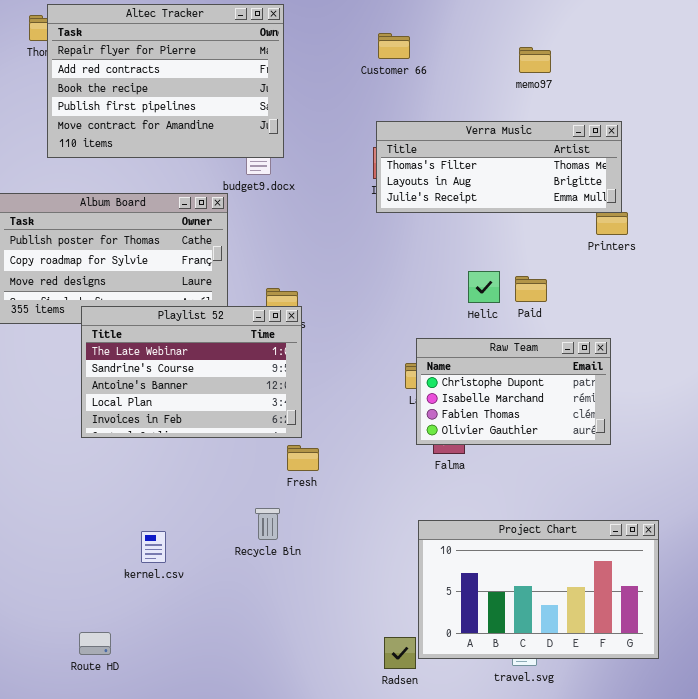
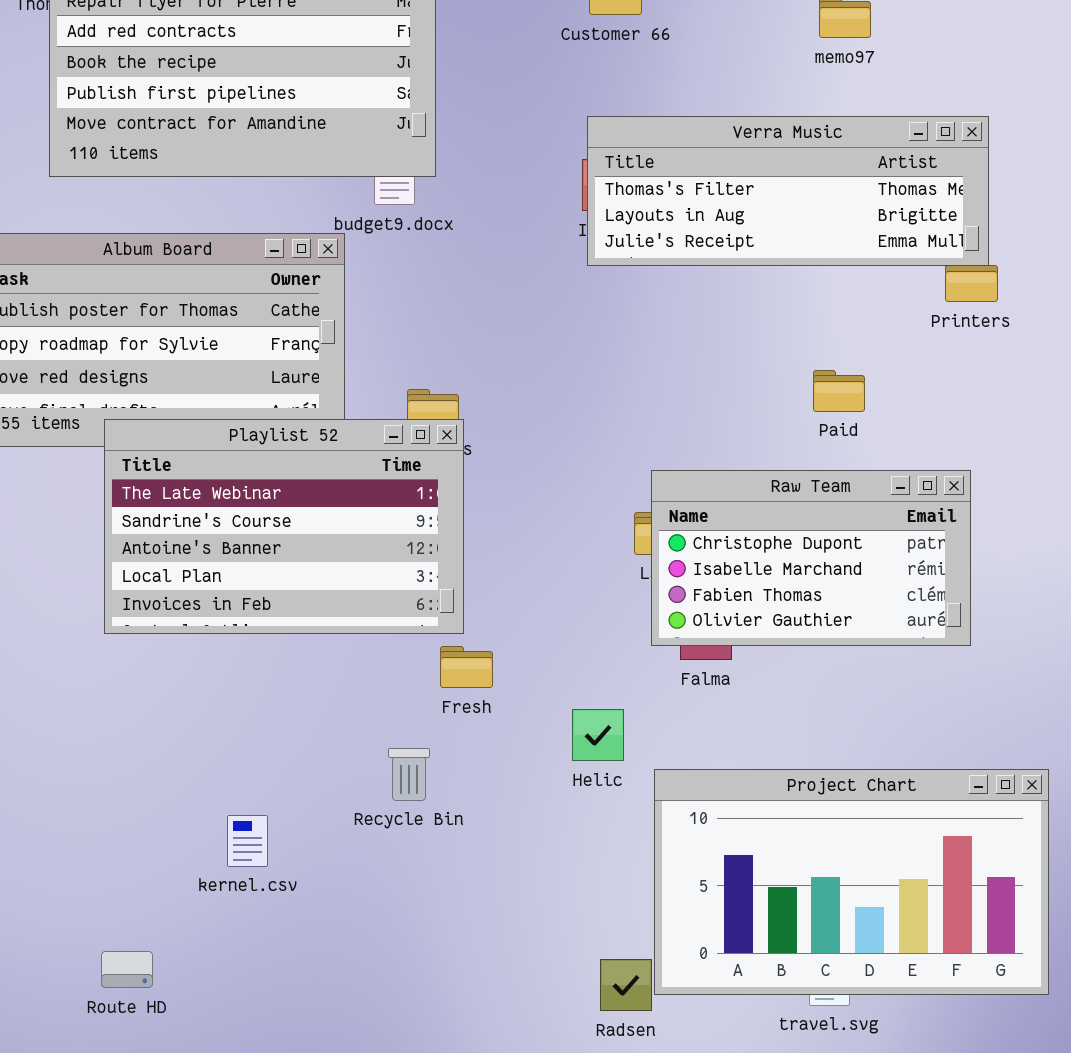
Helic: [468,271,500,303] -> [572,709,624,761], moved
kernel.csv: [141,531,166,563] -> [227,815,268,867], moved

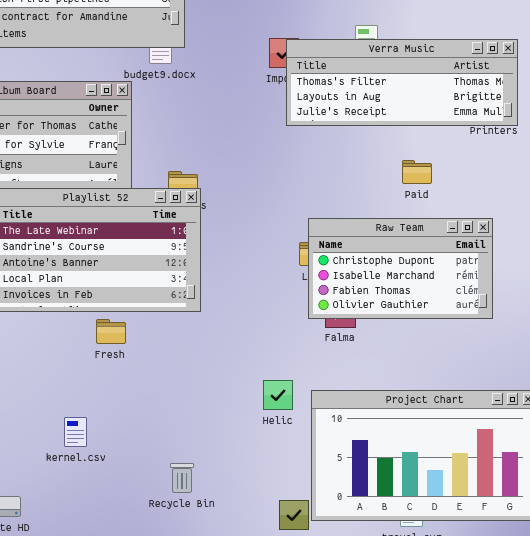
Verra Music: [587,116,989,266] -> [286,39,518,126], moved
Fresh: [440,646,493,688] -> [96,319,126,344], moved
Helic: [572,709,624,761] -> [263,380,293,410], moved
Recycle Bin: [388,748,430,801] -> [170,463,194,493], moved

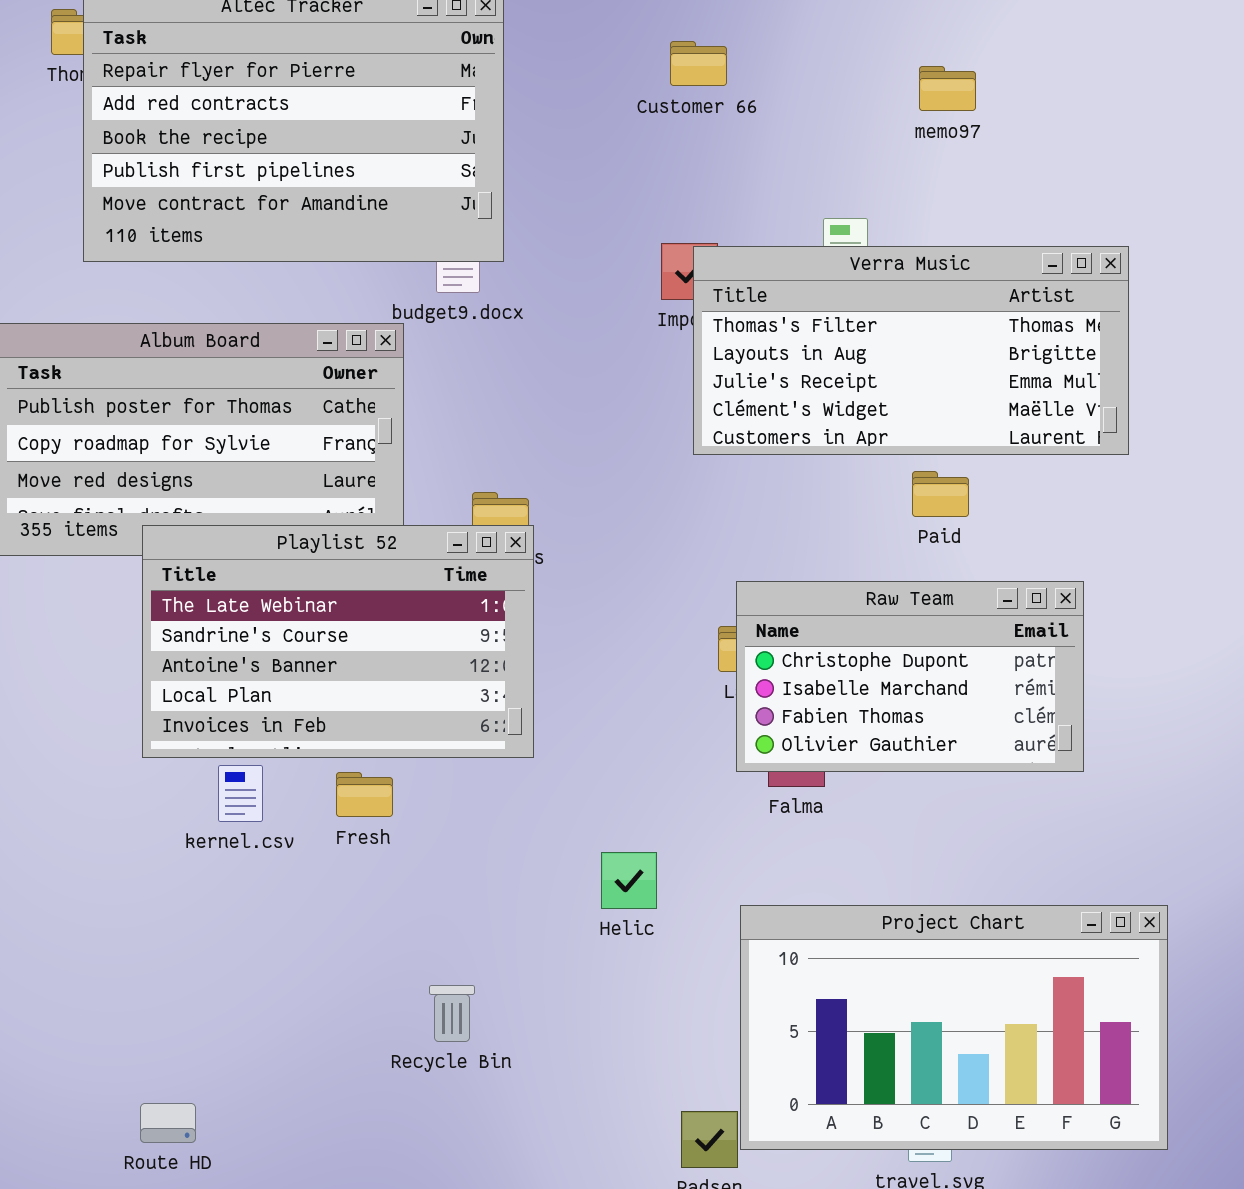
Verra Music: [286,39,518,126] -> [693,246,1129,455], resized
Helic: [263,380,293,410] -> [601,852,657,909], moved
kernel.csv: [64,417,87,447] -> [218,765,263,822], moved
Recycle Bin: [170,463,194,493] -> [429,985,475,1042], moved

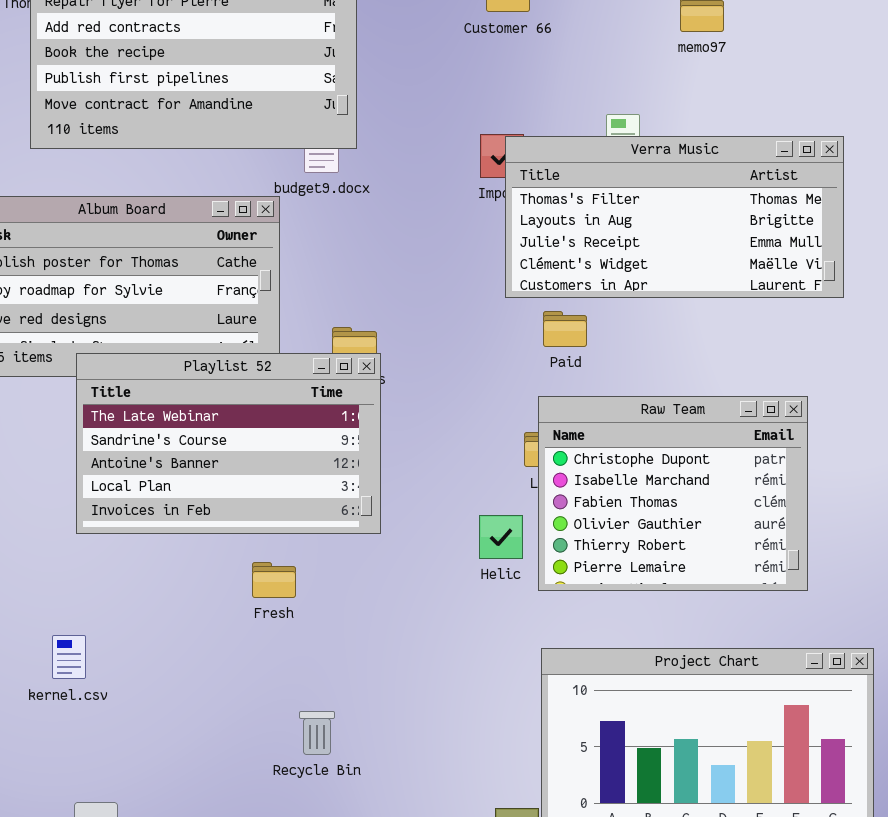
Paid: [912,471,969,517] -> [543,311,587,347], moved
Raw Team: [736,581,1084,772] -> [538,396,808,591], resized
kernel.csv: [218,765,263,822] -> [52,635,86,679], moved
Fresh: [336,772,393,817] -> [252,562,296,598], moved
Helic: [601,852,657,909] -> [479,515,523,559], moved

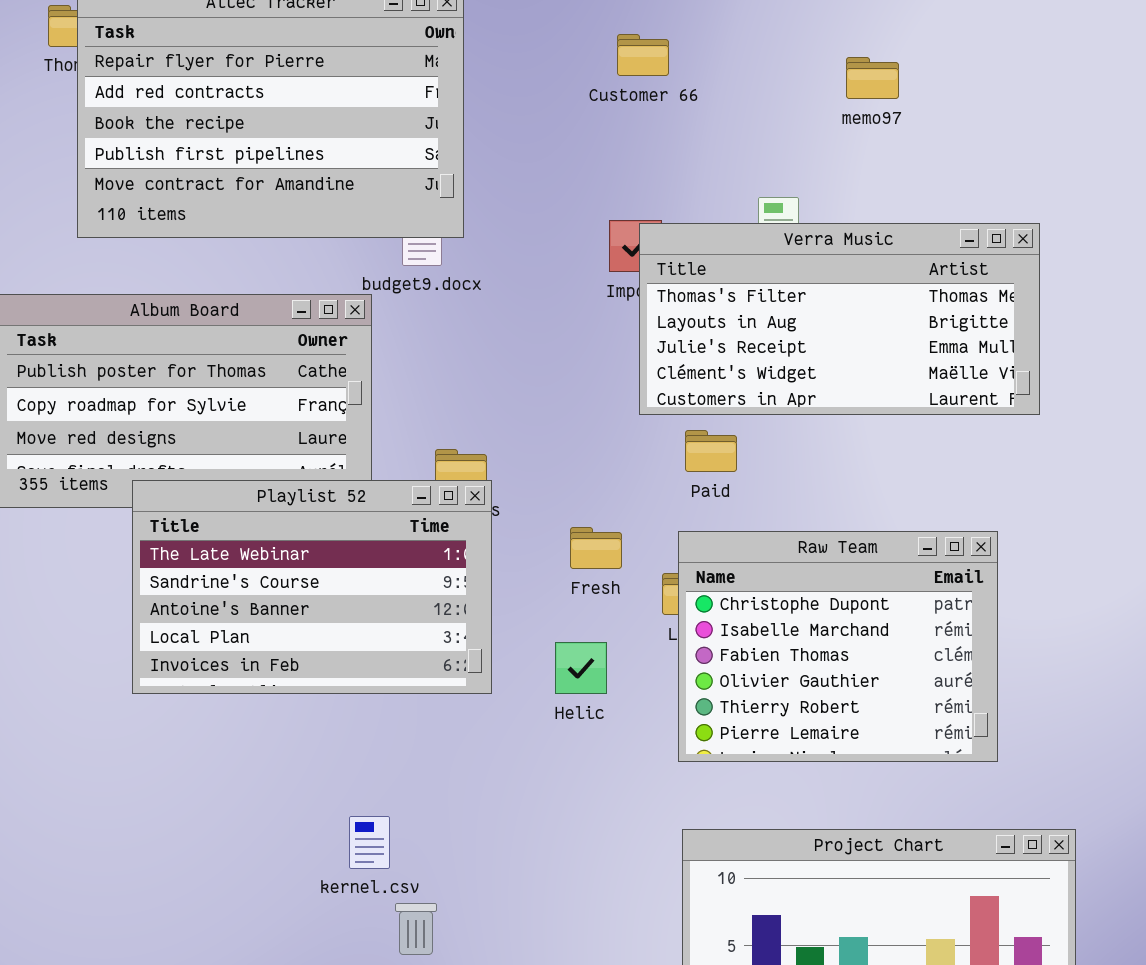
Helic: [479,515,523,559] -> [555,642,607,694], moved
Fresh: [252,562,296,598] -> [570,527,622,569], moved
kernel.csv: [52,635,86,679] -> [349,816,390,869], moved

